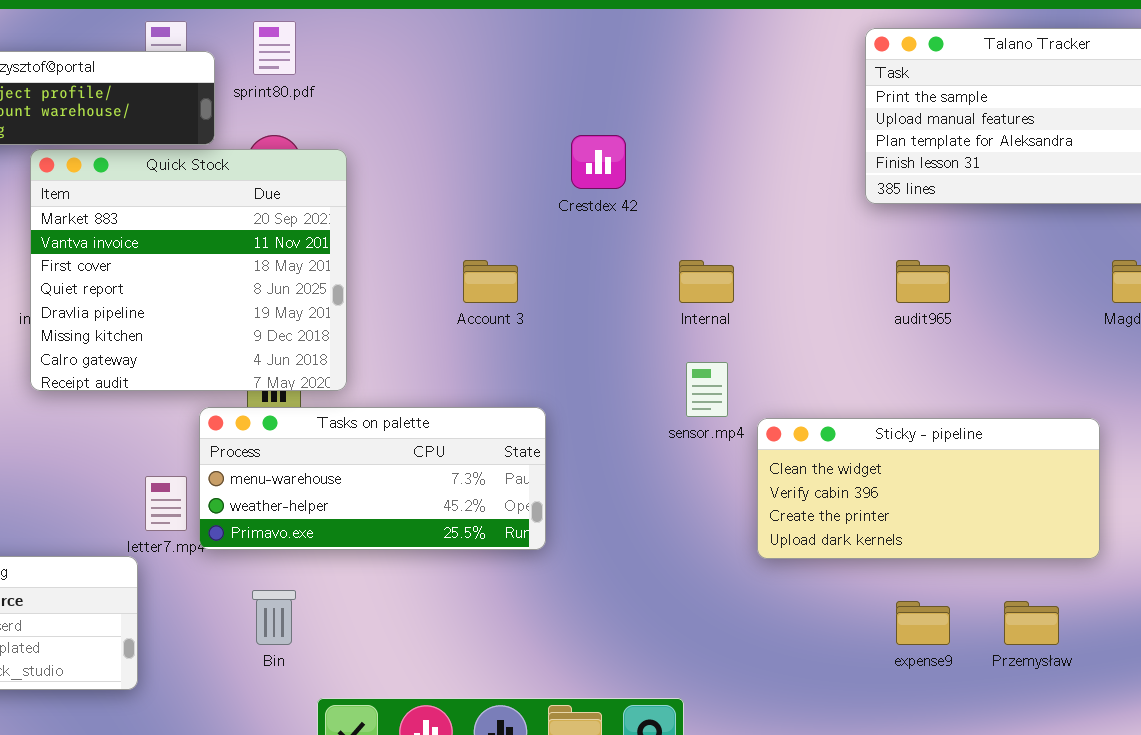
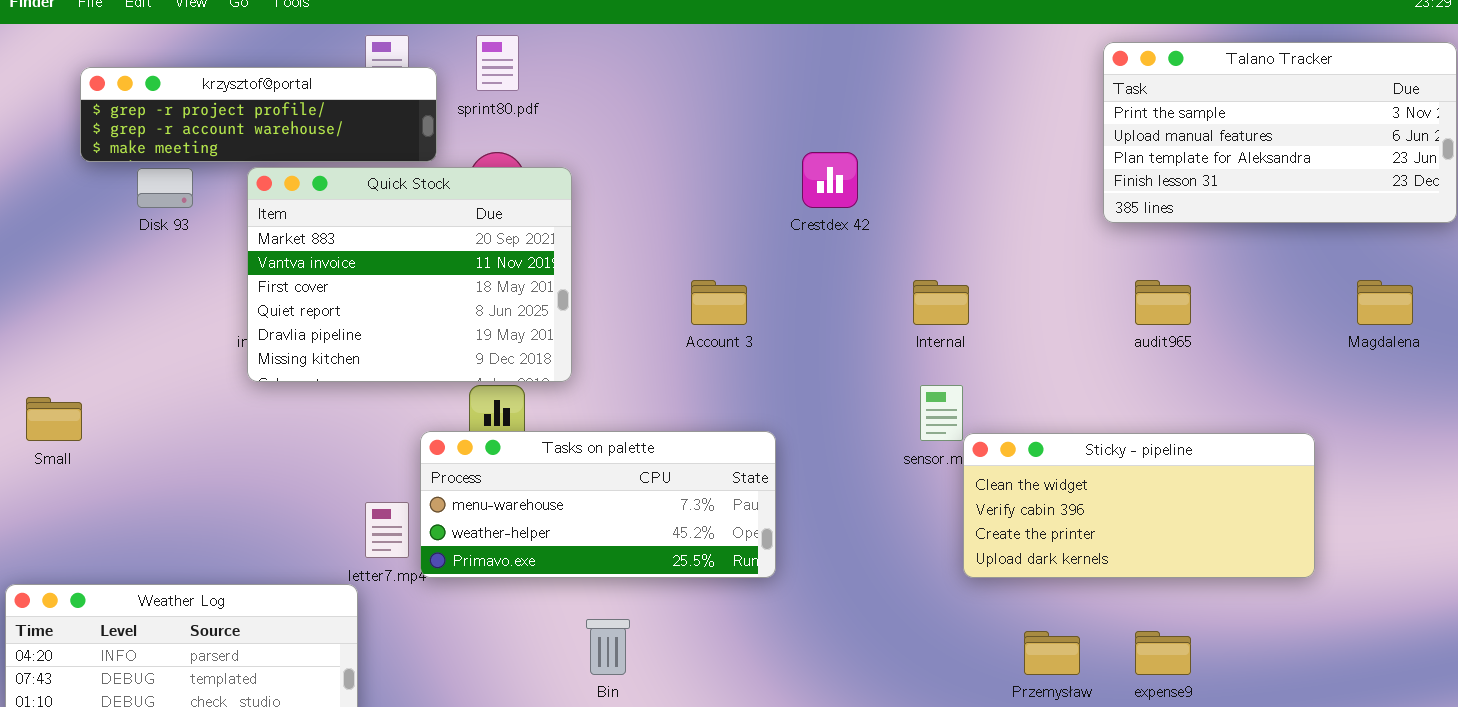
Quick Stock: [30,149,347,391] -> [247,167,572,382], resized
Sticky - pipeline: [757,418,1100,559] -> [963,433,1315,578], moved
Bin: [252,590,296,645] -> [586,619,630,675], moved
Przemysław: [1004,601,1059,645] -> [1024,631,1080,675], moved

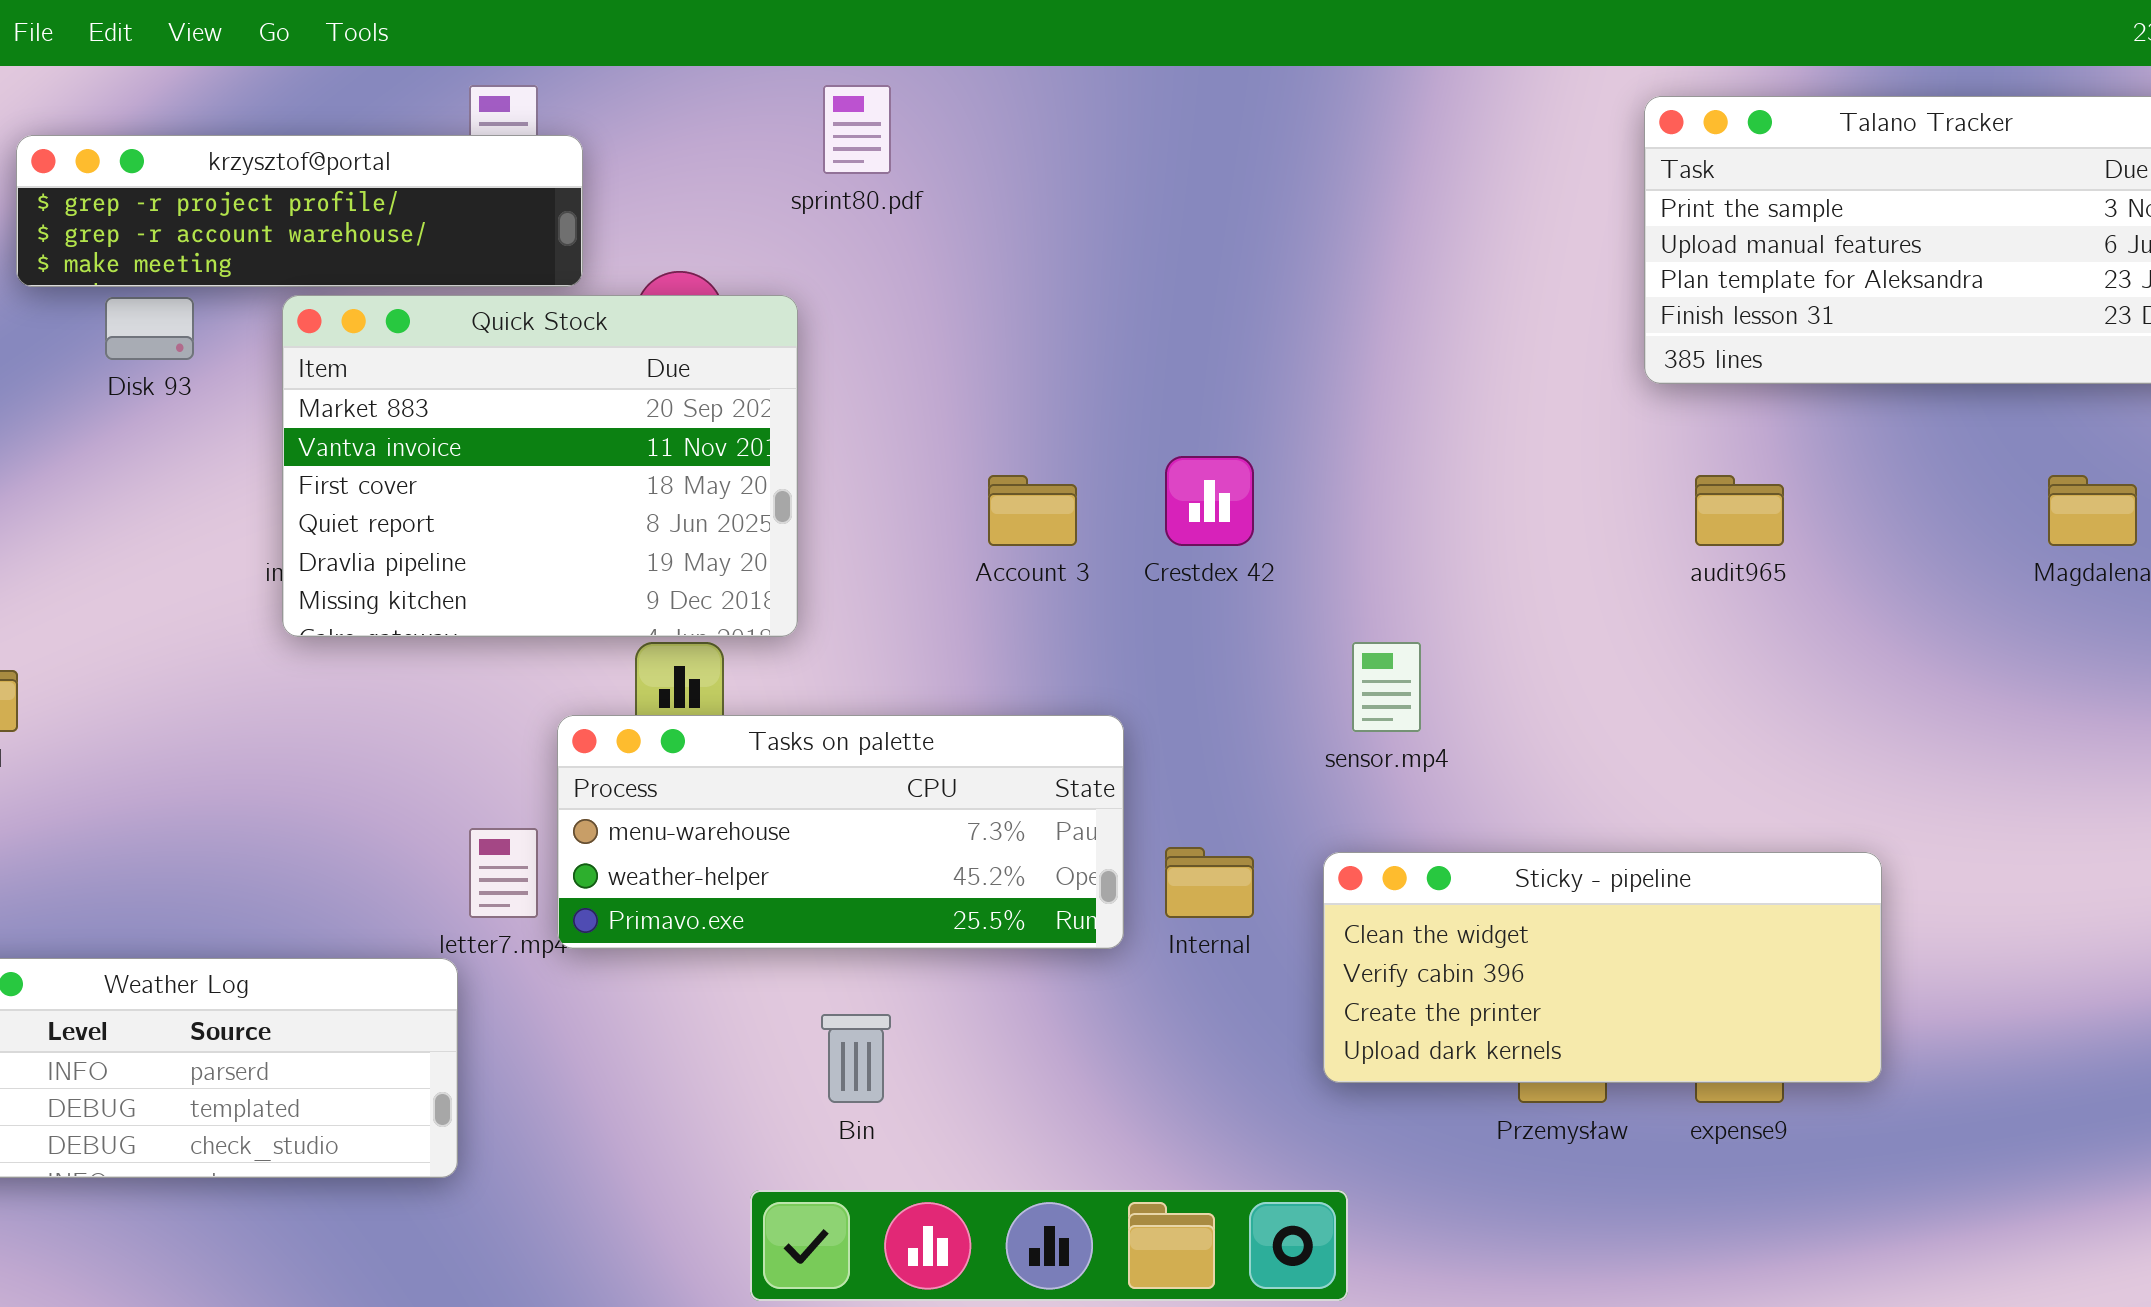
sprint80.pdf: [476,35,519,91] -> [823,85,891,174], moved
Crestdex 42: [802,152,858,208] -> [1165,456,1254,546], moved
Internal: [913,280,969,325] -> [1165,847,1254,918], moved
Sticky - pipeline: [963,433,1315,578] -> [1323,852,1882,1083], moved

